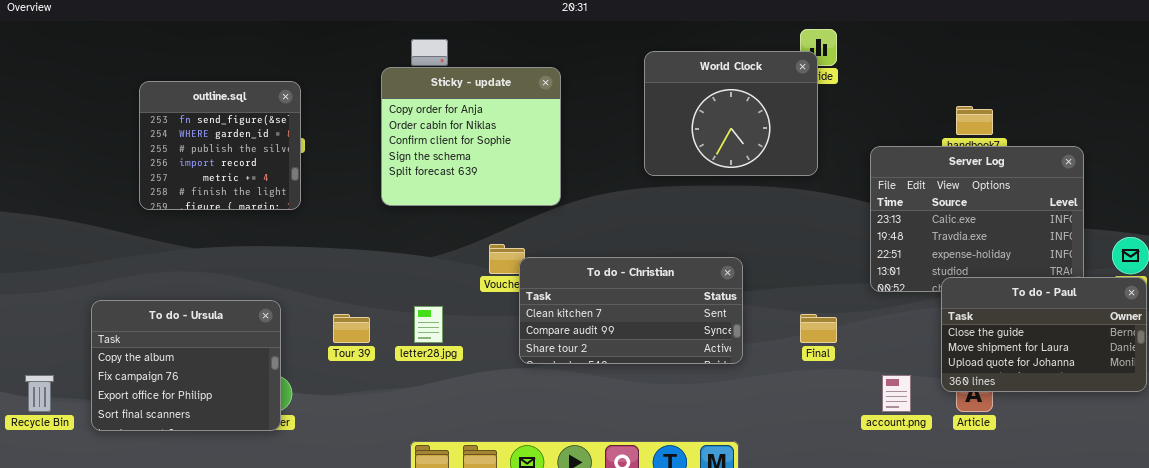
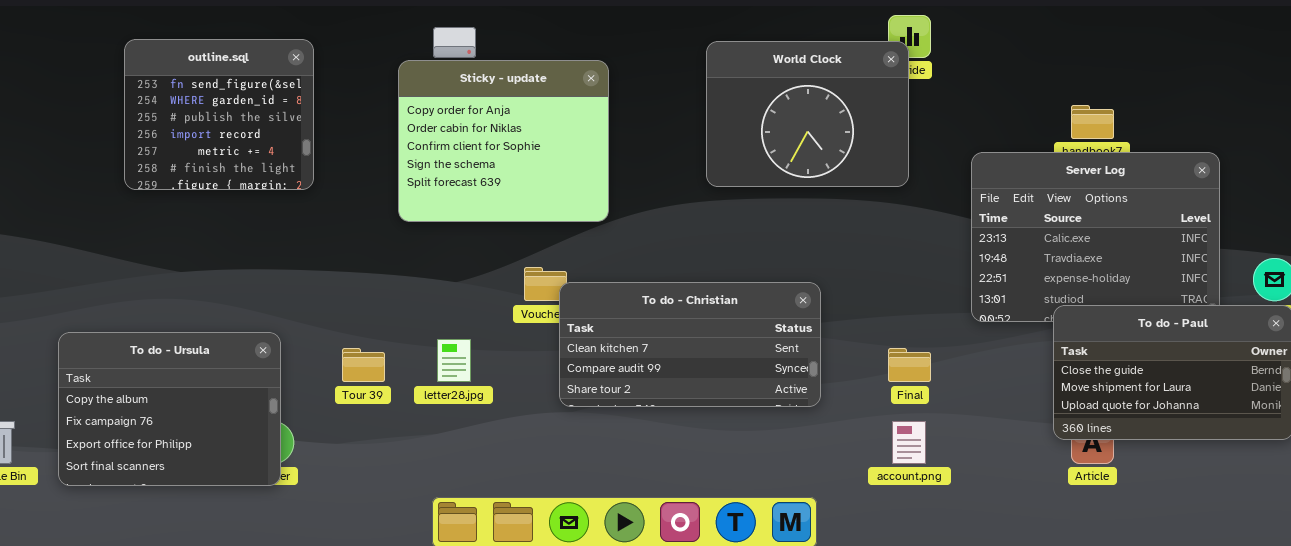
outline.sql: [139,81,301,210] -> [124,39,314,190], moved
account.png: [882,375,911,412] -> [892,421,926,464], moved

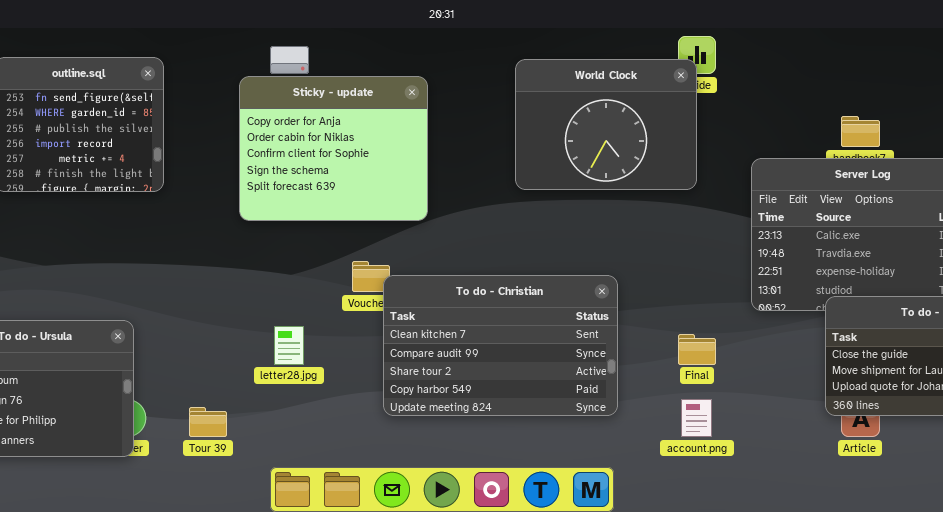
To do - Christian: [559,282,821,407] -> [383,275,618,416], resized
Tour 39: [342,348,385,382] -> [189,407,227,437], moved

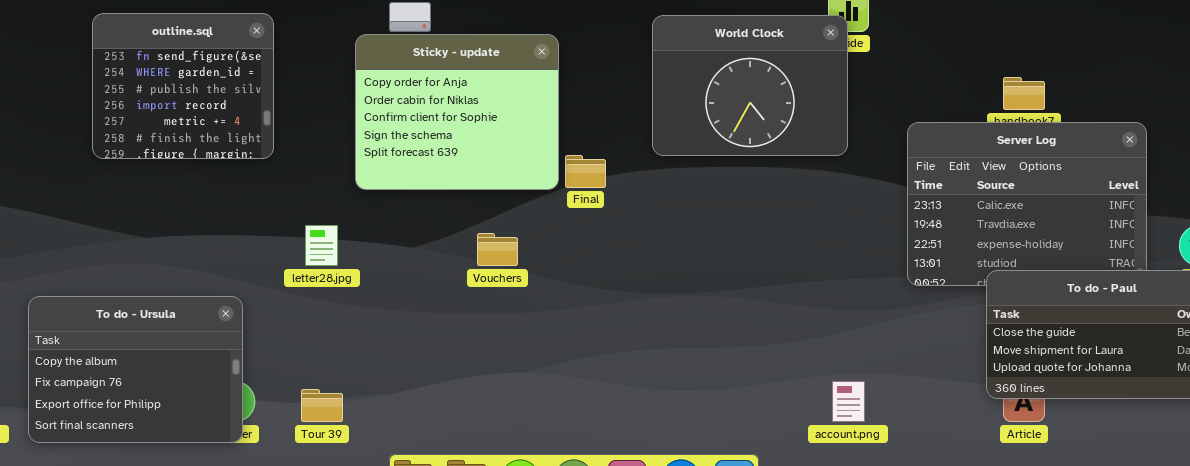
To do - Christian: [383,275,618,416] -> none, closed
letter28.jpg: [274,326,304,365] -> [305,225,338,266], moved
Final: [678,334,716,365] -> [565,155,606,188], moved

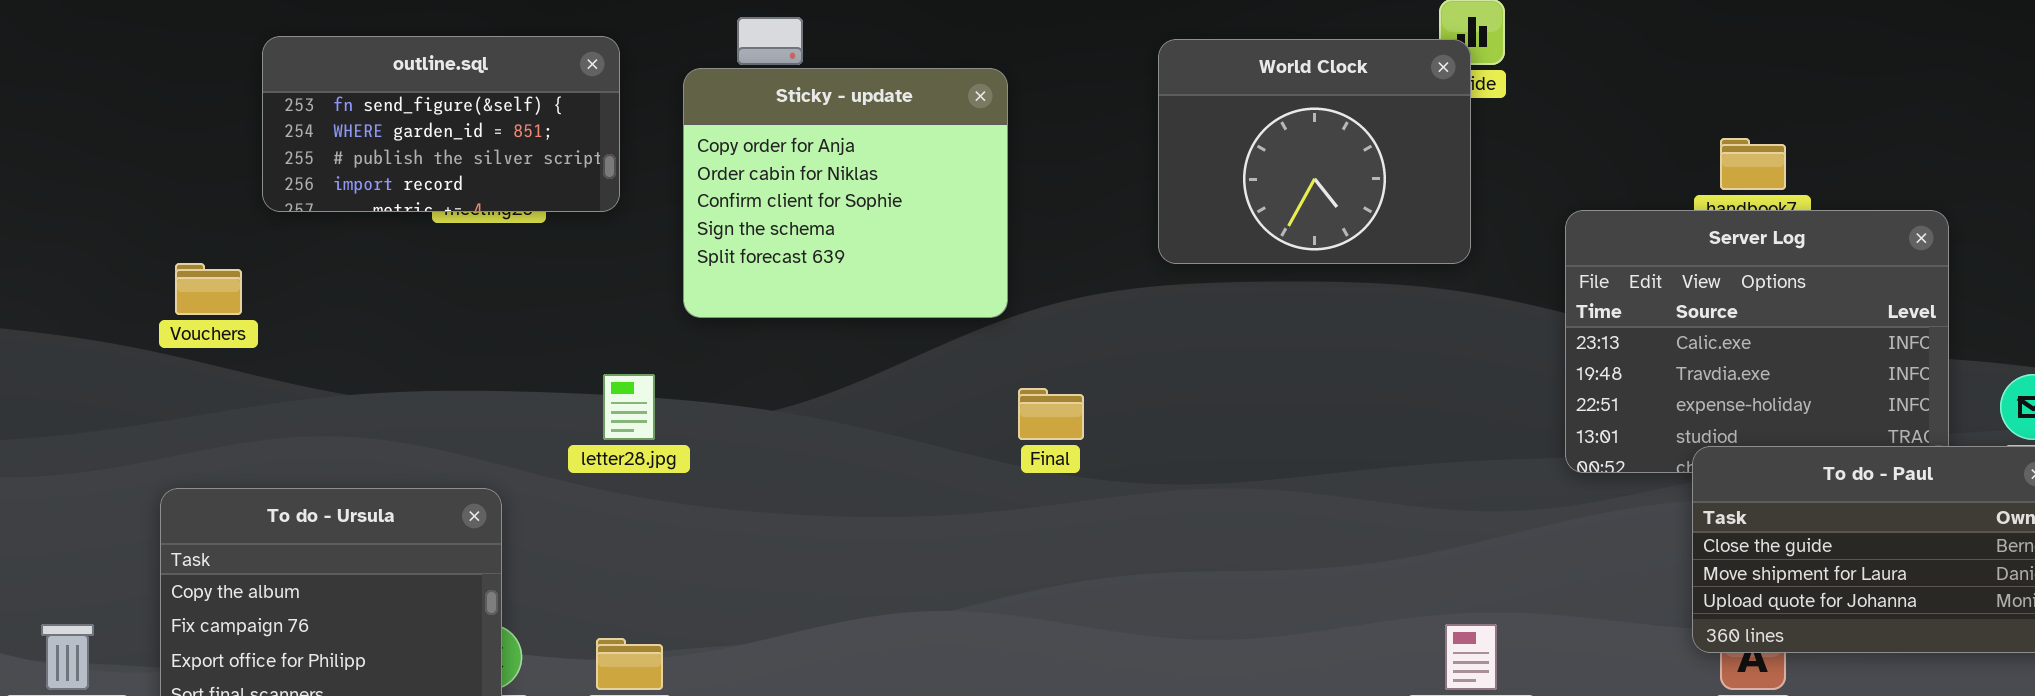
outline.sql: [92,13,274,159] -> [262,36,620,212], resized
Final: [565,155,606,188] -> [1018,388,1084,440], moved
Vouchers: [477,233,518,266] -> [175,263,242,315], moved

